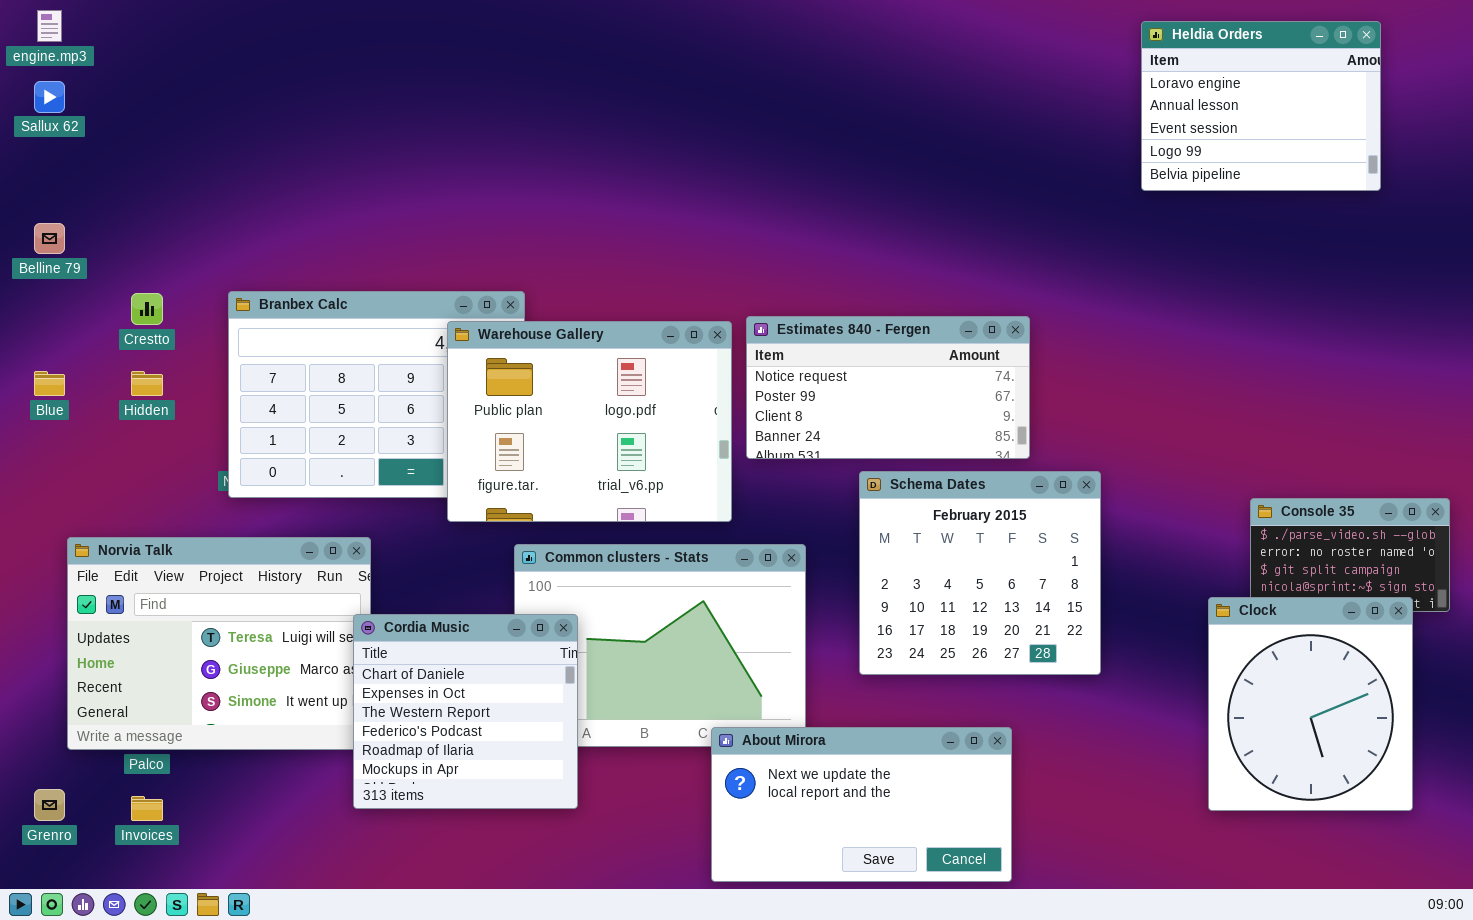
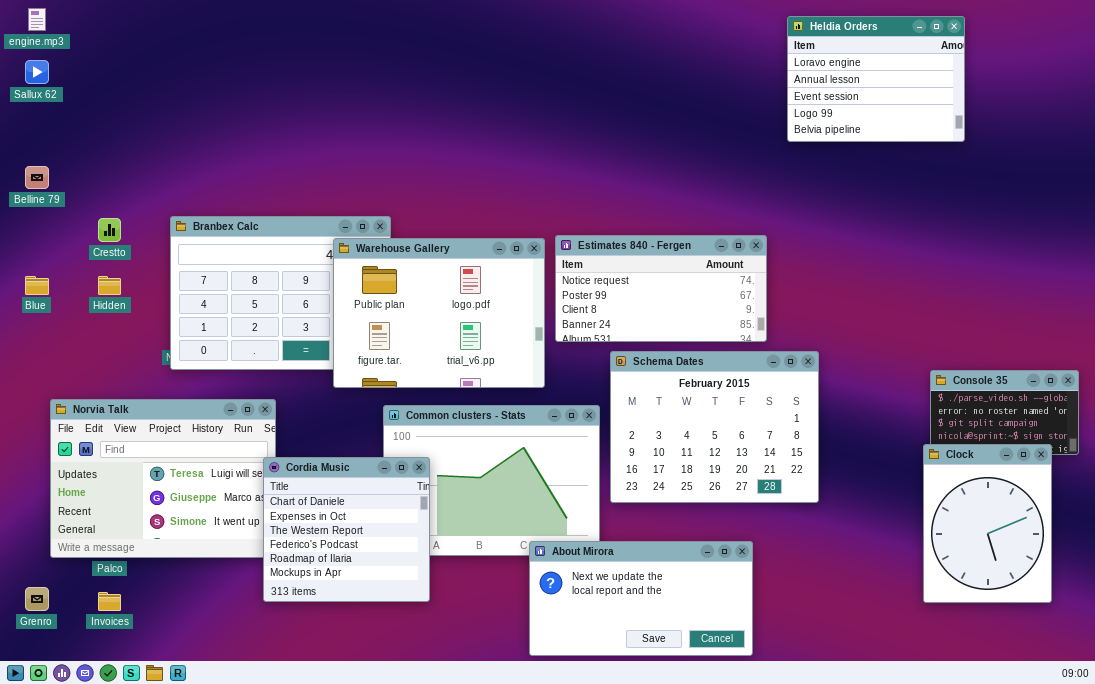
Heldia Orders: [1141,21,1381,191] -> [787,16,965,142], moved
Schema Dates: [859,471,1101,675] -> [610,351,819,503], resized
Clock: [1208,597,1413,811] -> [923,444,1052,603], resized

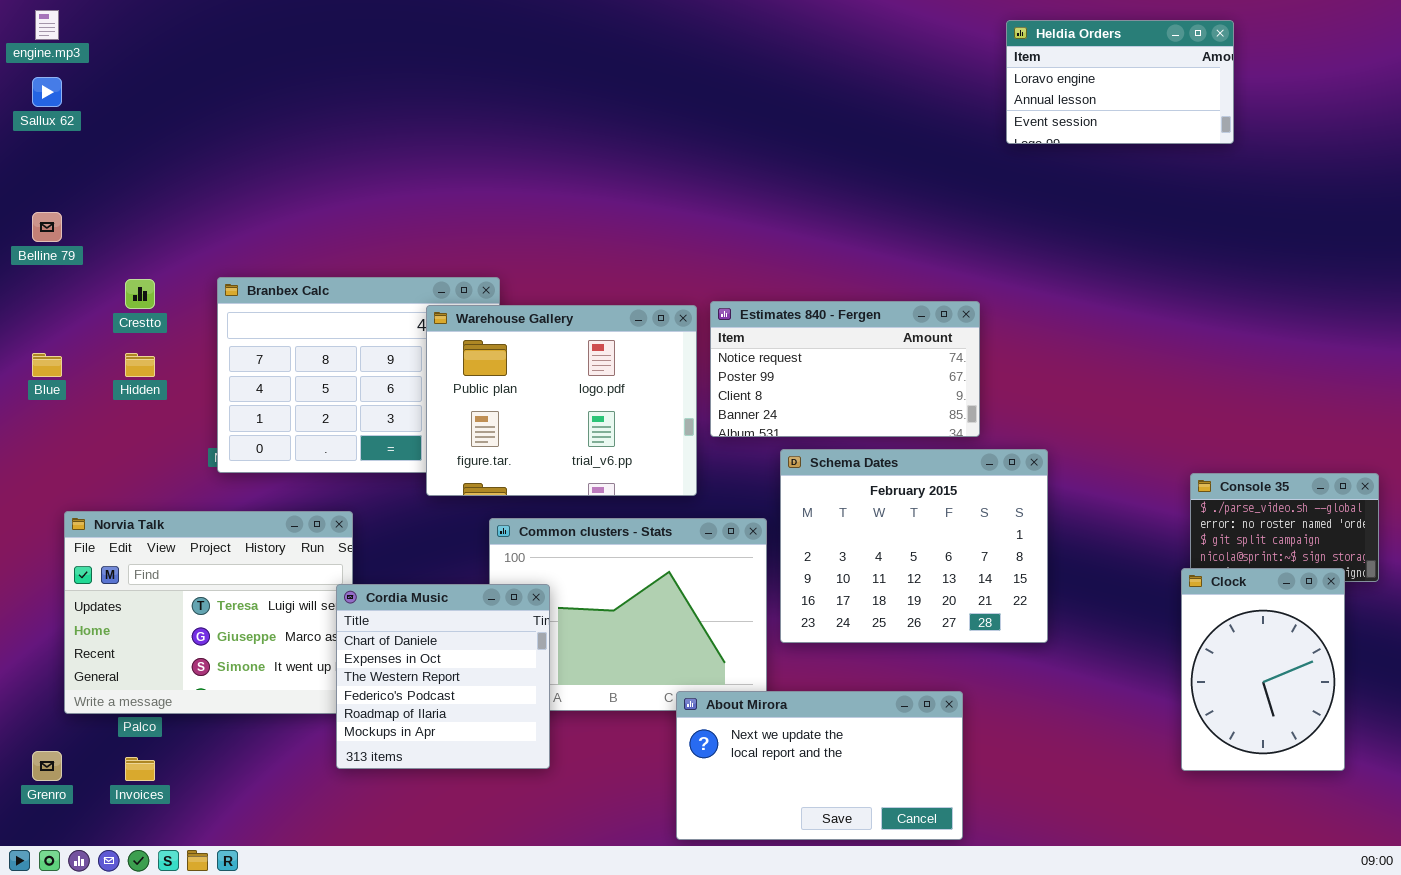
Heldia Orders: [787,16,965,142] -> [1006,20,1234,144], resized

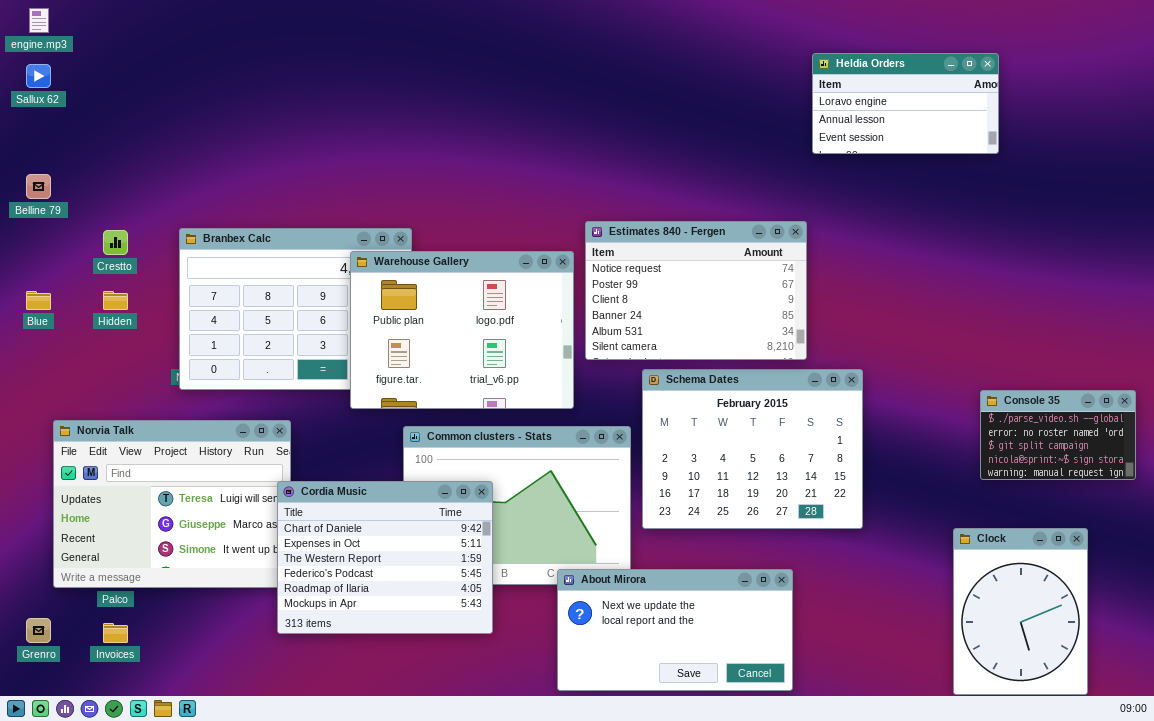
Heldia Orders: [1006,20,1234,144] -> [812,53,999,154], moved
Estimates 840 - Fergen: [710,301,980,437] -> [585,221,807,360], resized
Clock: [1181,568,1345,771] -> [953,528,1088,695], moved
Cordia Music: [336,584,550,769] -> [277,481,493,634], resized

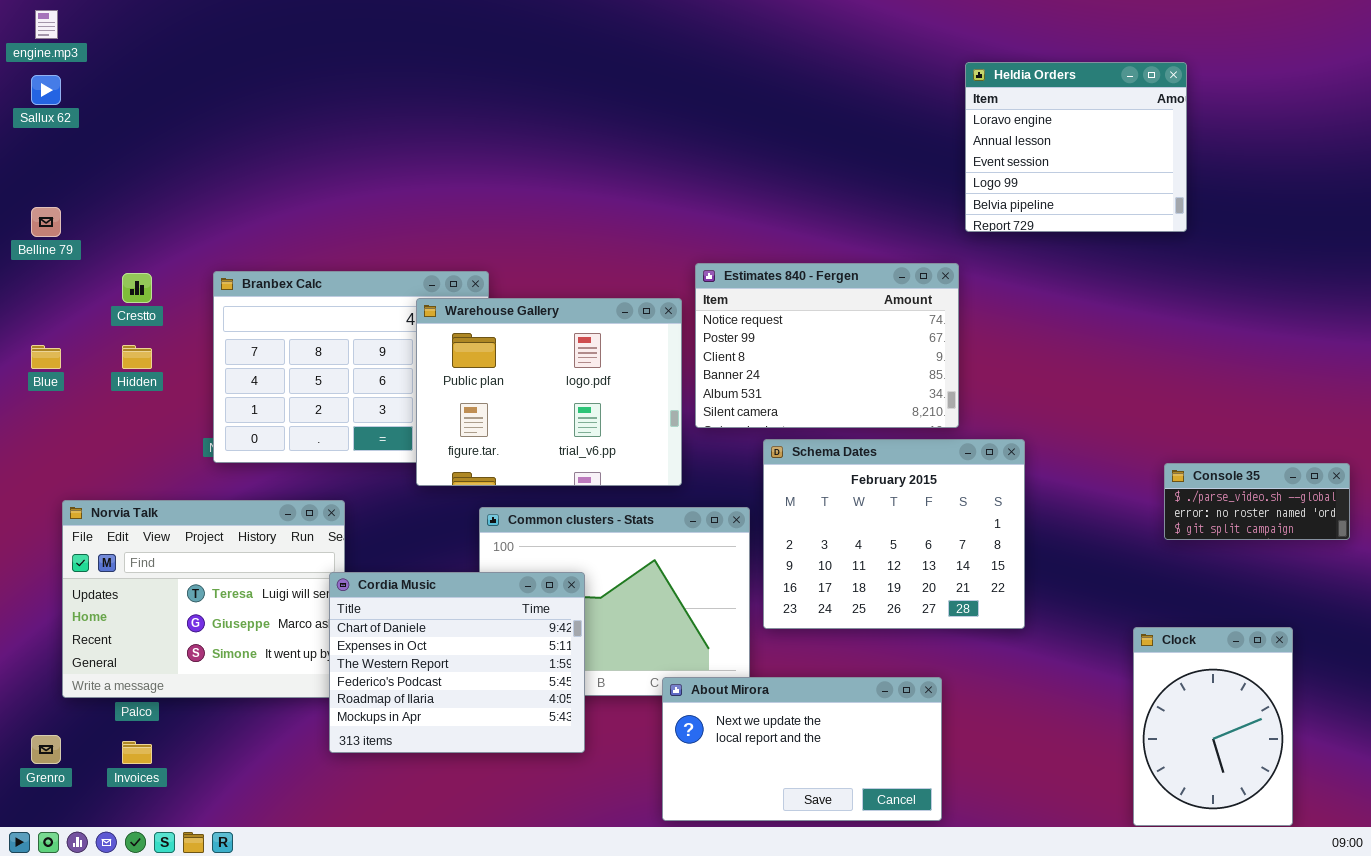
Heldia Orders: [812,53,999,154] -> [965,62,1187,232], resized
Console 35: [980,390,1136,480] -> [1164,463,1350,540], resized

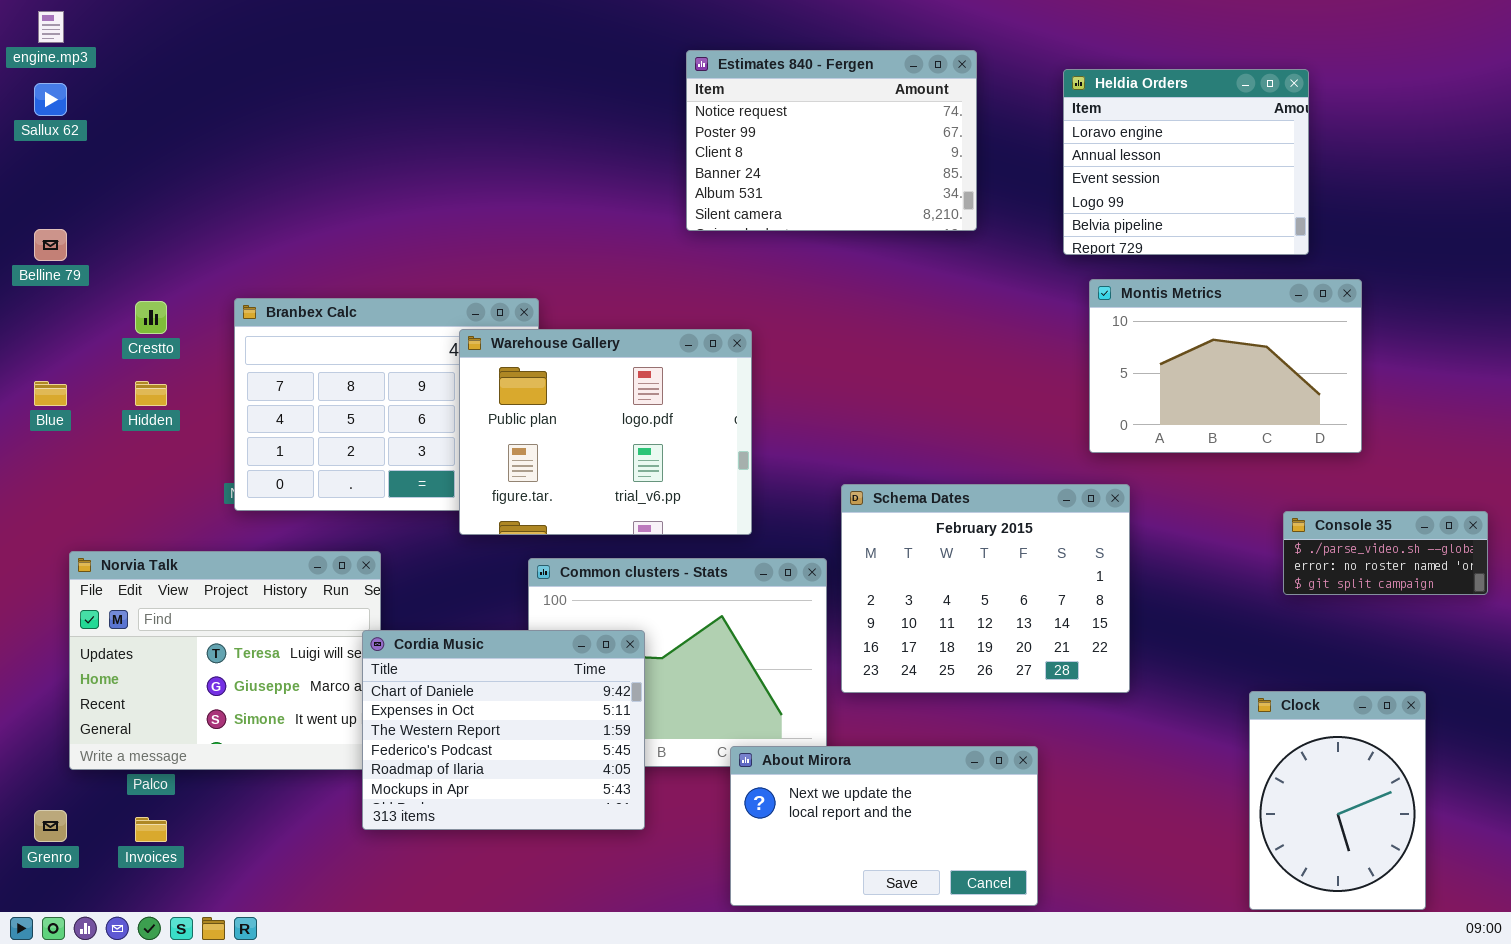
Montis Metrics: none -> [1089,279,1362,453], opened
Estimates 840 - Fergen: [695,263,959,428] -> [686,50,977,231], moved

